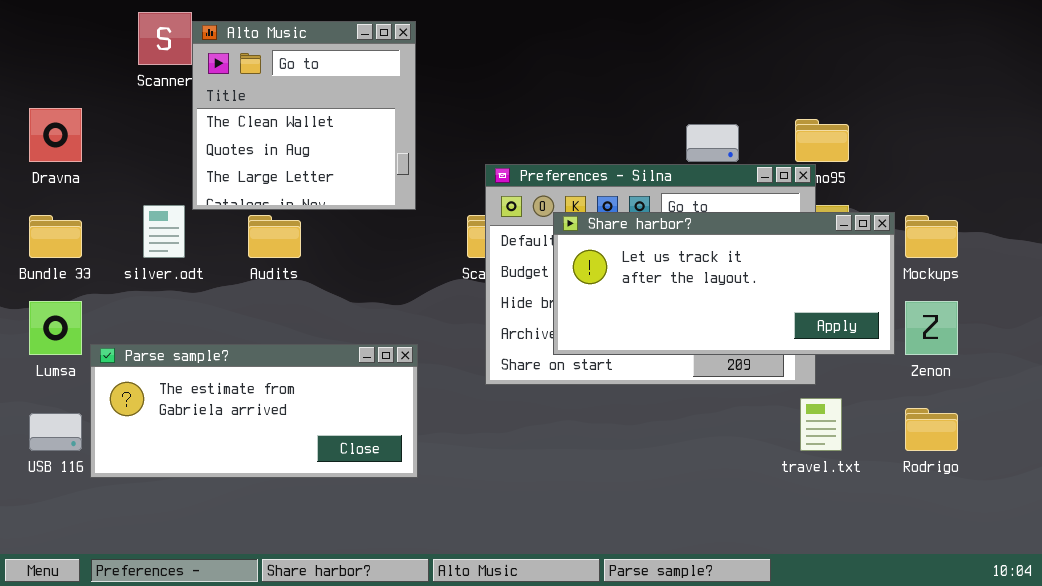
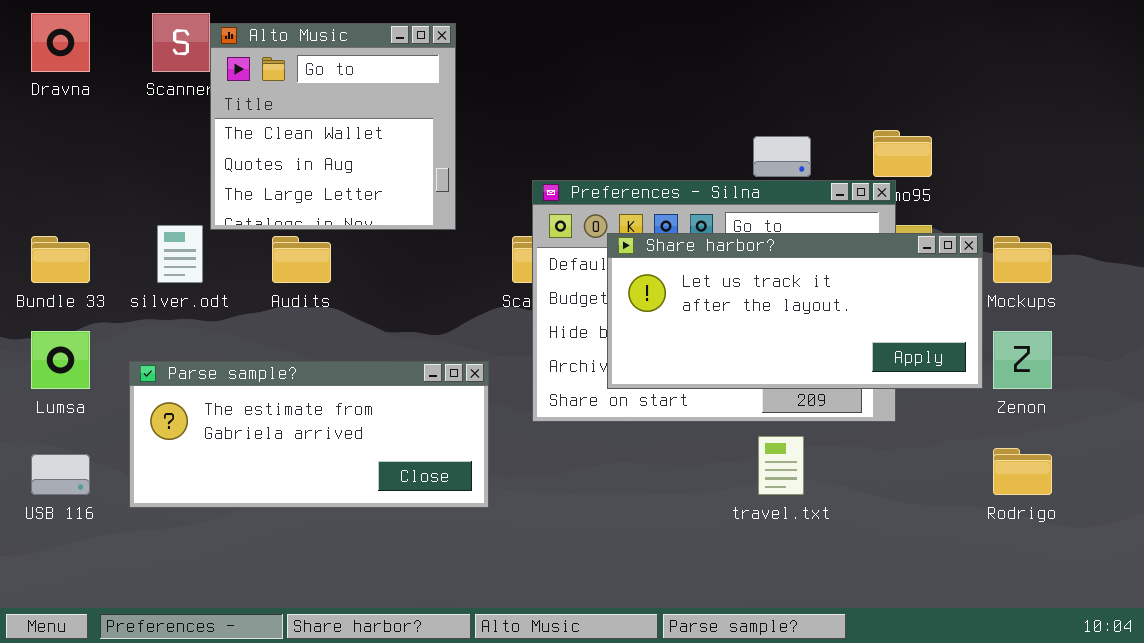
Dravna: [29,108,82,162] -> [31,13,90,72], moved
Parse sample?: [90,344,418,478] -> [129,361,489,508], moved
travel.txt: [800,398,842,451] -> [758,436,804,495], moved

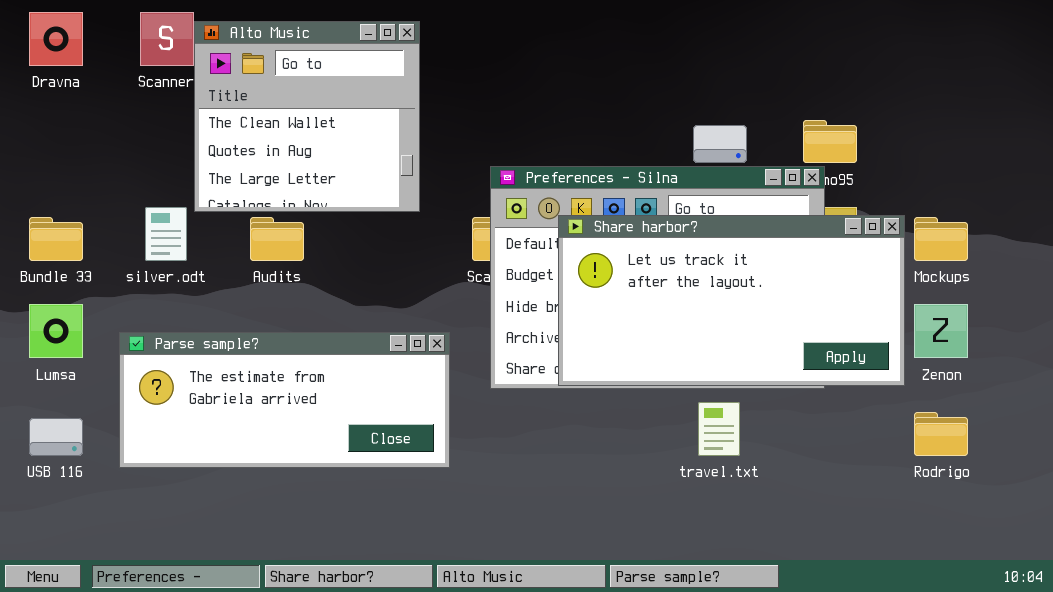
Share harbor?: [607,233,983,389] -> [558,215,905,386], resized

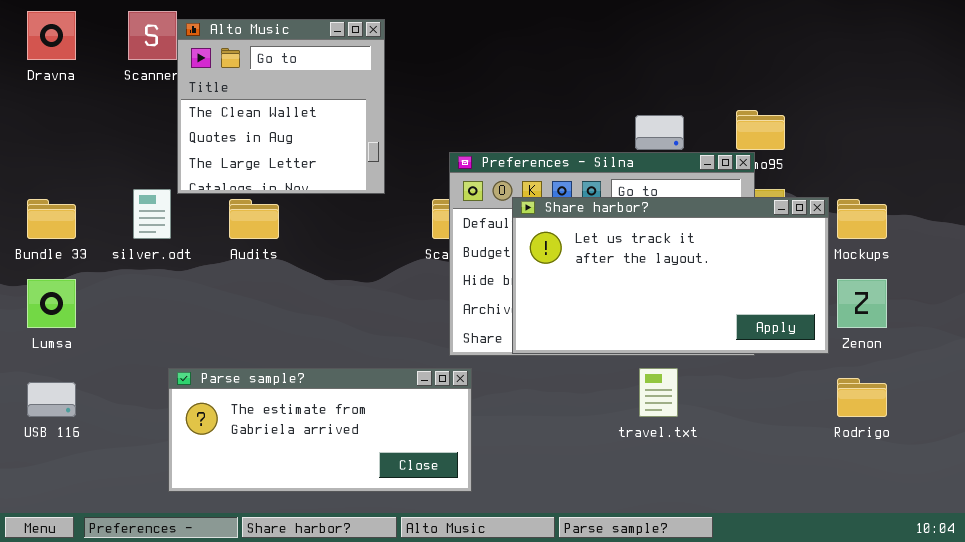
Parse sample?: [119,332,450,468] -> [168,368,472,492], moved

